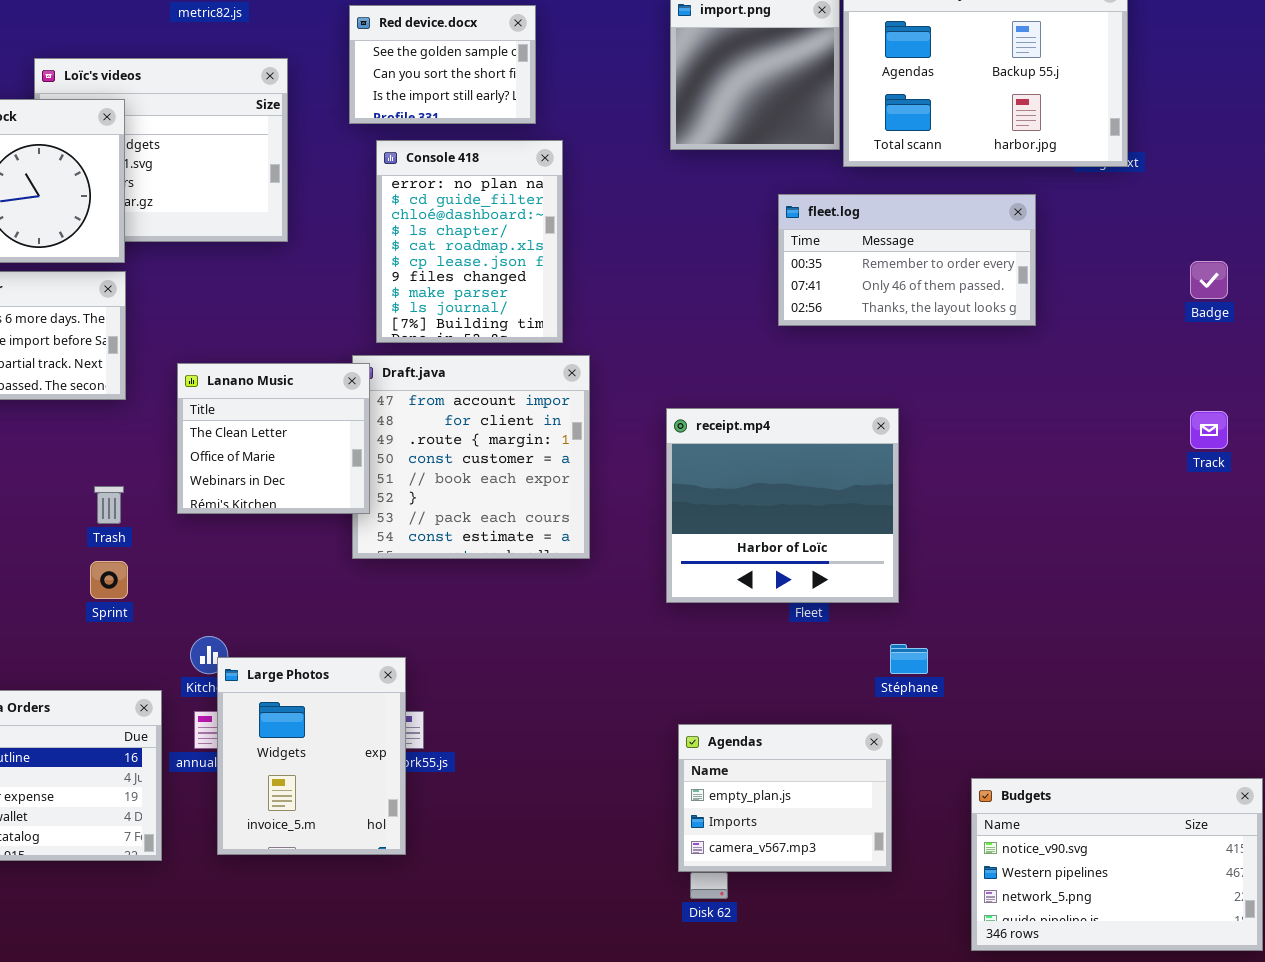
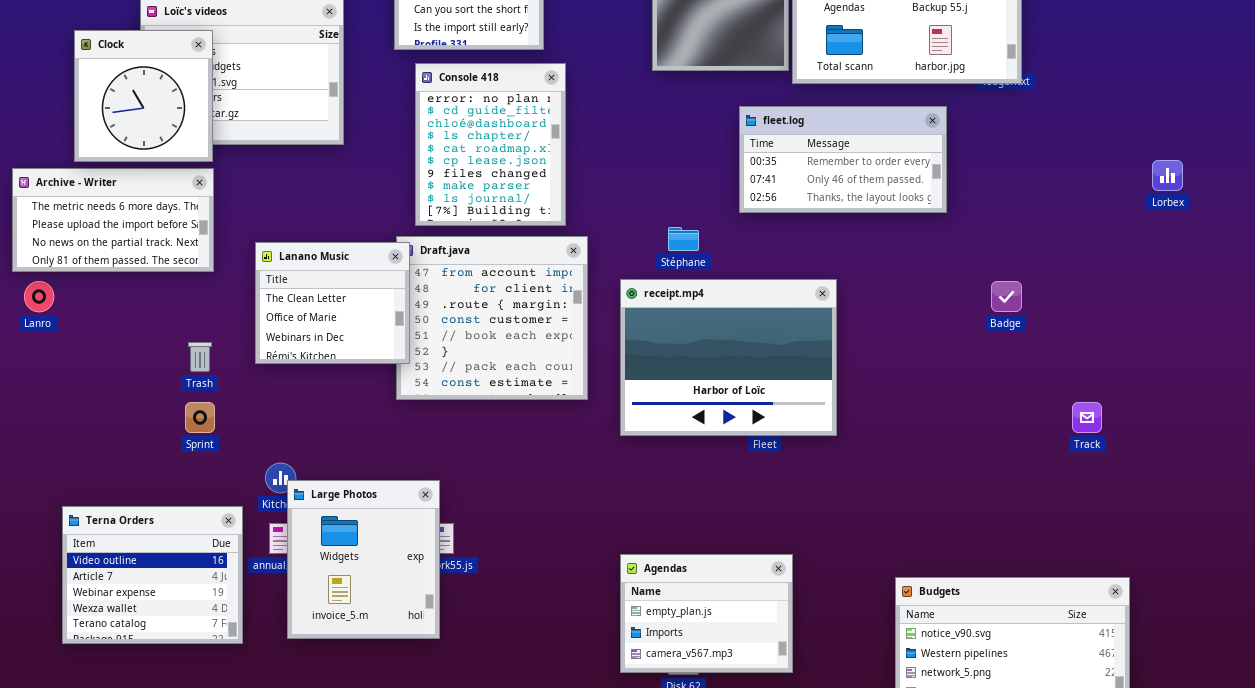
Badge: [1190,261,1228,299] -> [991,281,1022,312], moved
receipt.mp4: [666,408,899,603] -> [620,279,837,436], resized
Track: [1190,411,1228,449] -> [1072,402,1102,433], moved
Stéphane: [890,644,928,674] -> [668,227,699,251], moved
Agendas: [678,724,892,872] -> [620,554,793,673], moved

